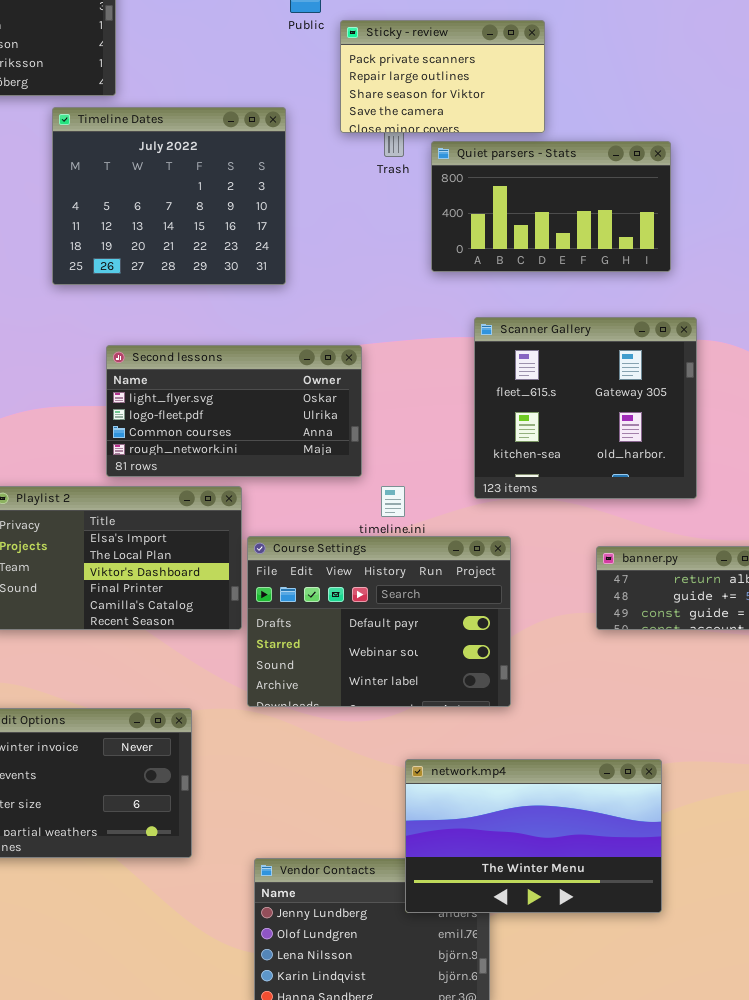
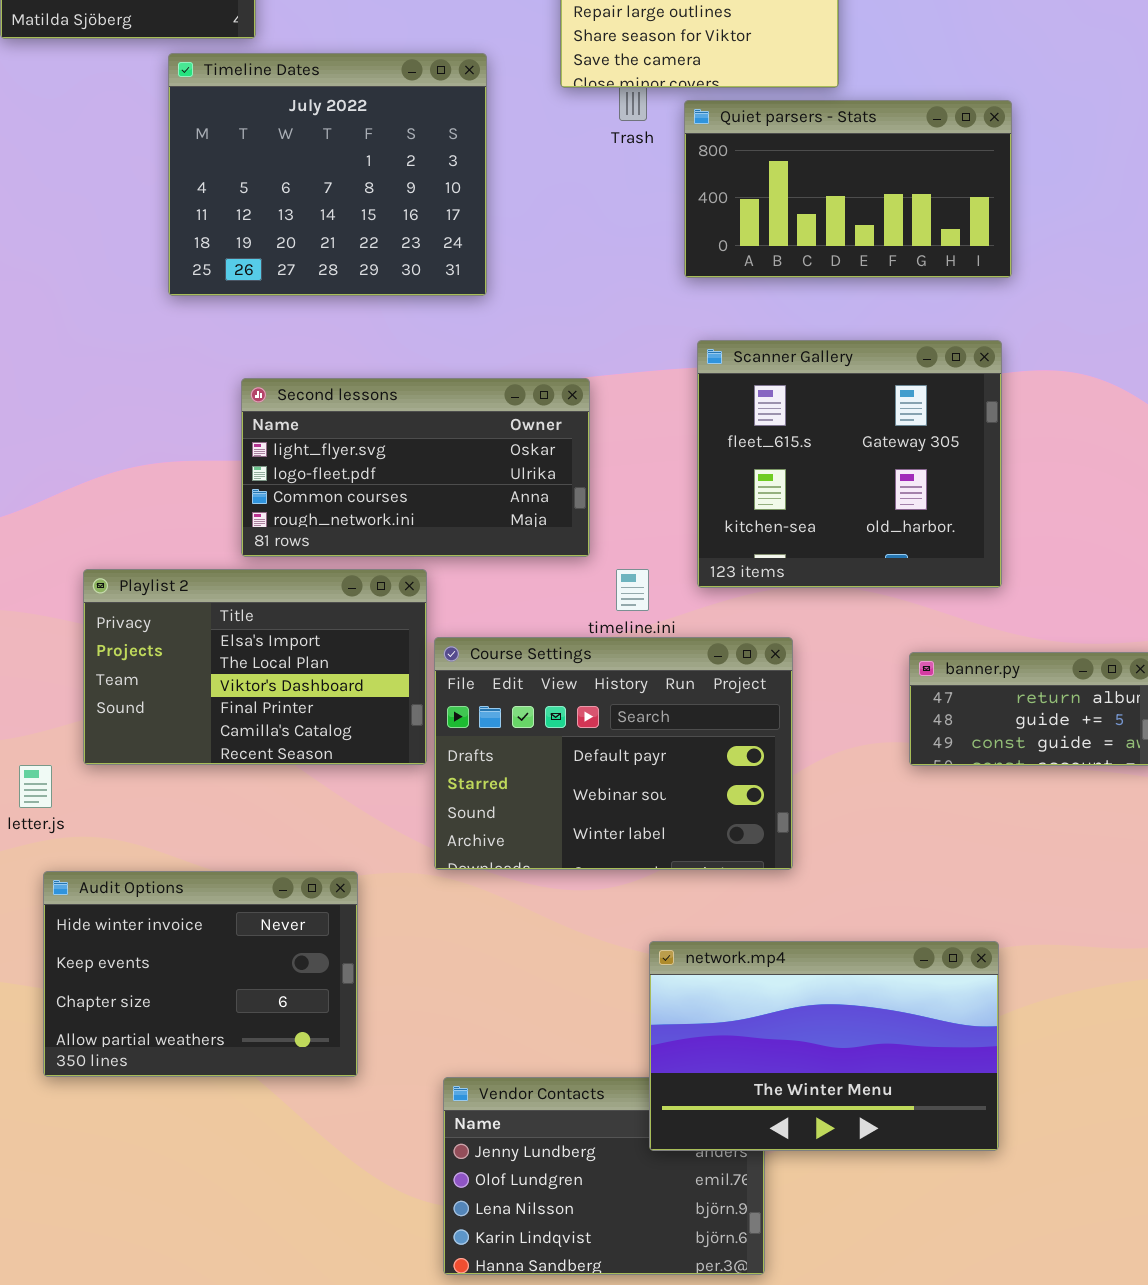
Scanner Gallery: [474,317,697,499] -> [697,340,1002,588], moved

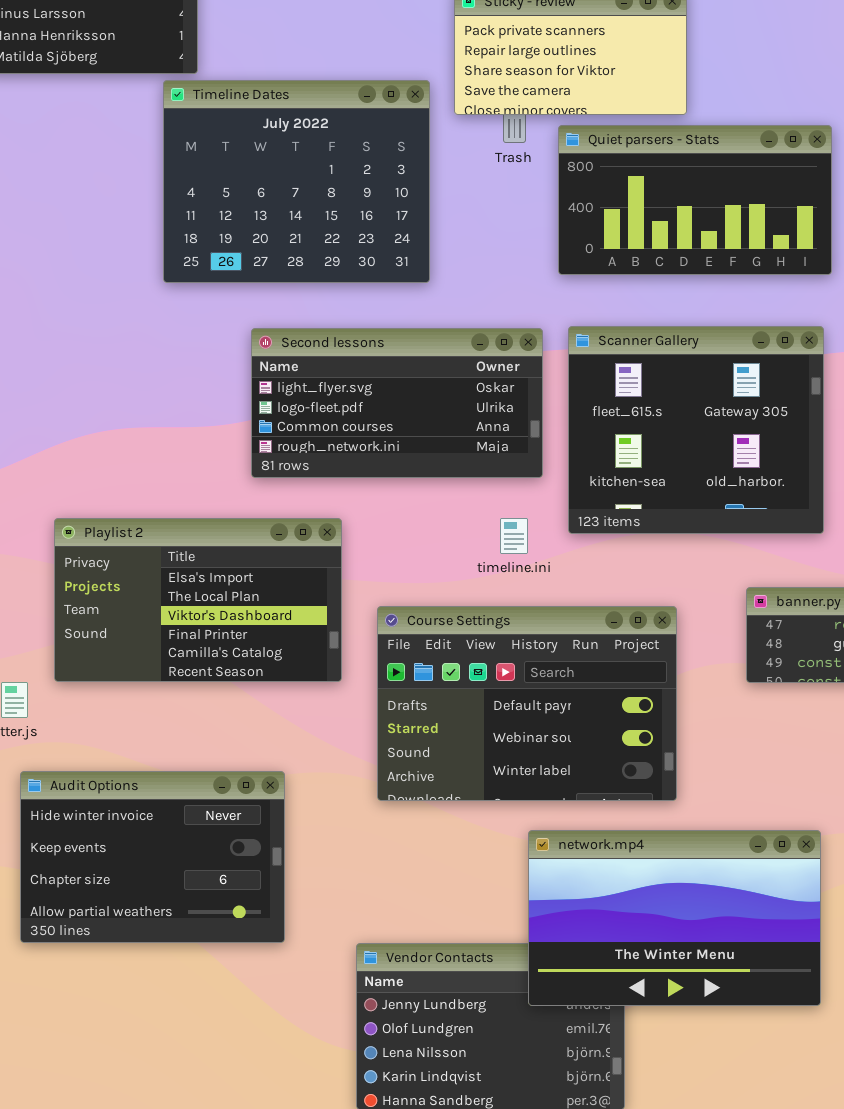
Timeline Dates: [168,53,487,296] -> [163,80,430,283], moved
Second lessons: [241,378,590,557] -> [251,328,543,478], moved
Course Settings: [434,637,793,870] -> [377,606,677,801], moved

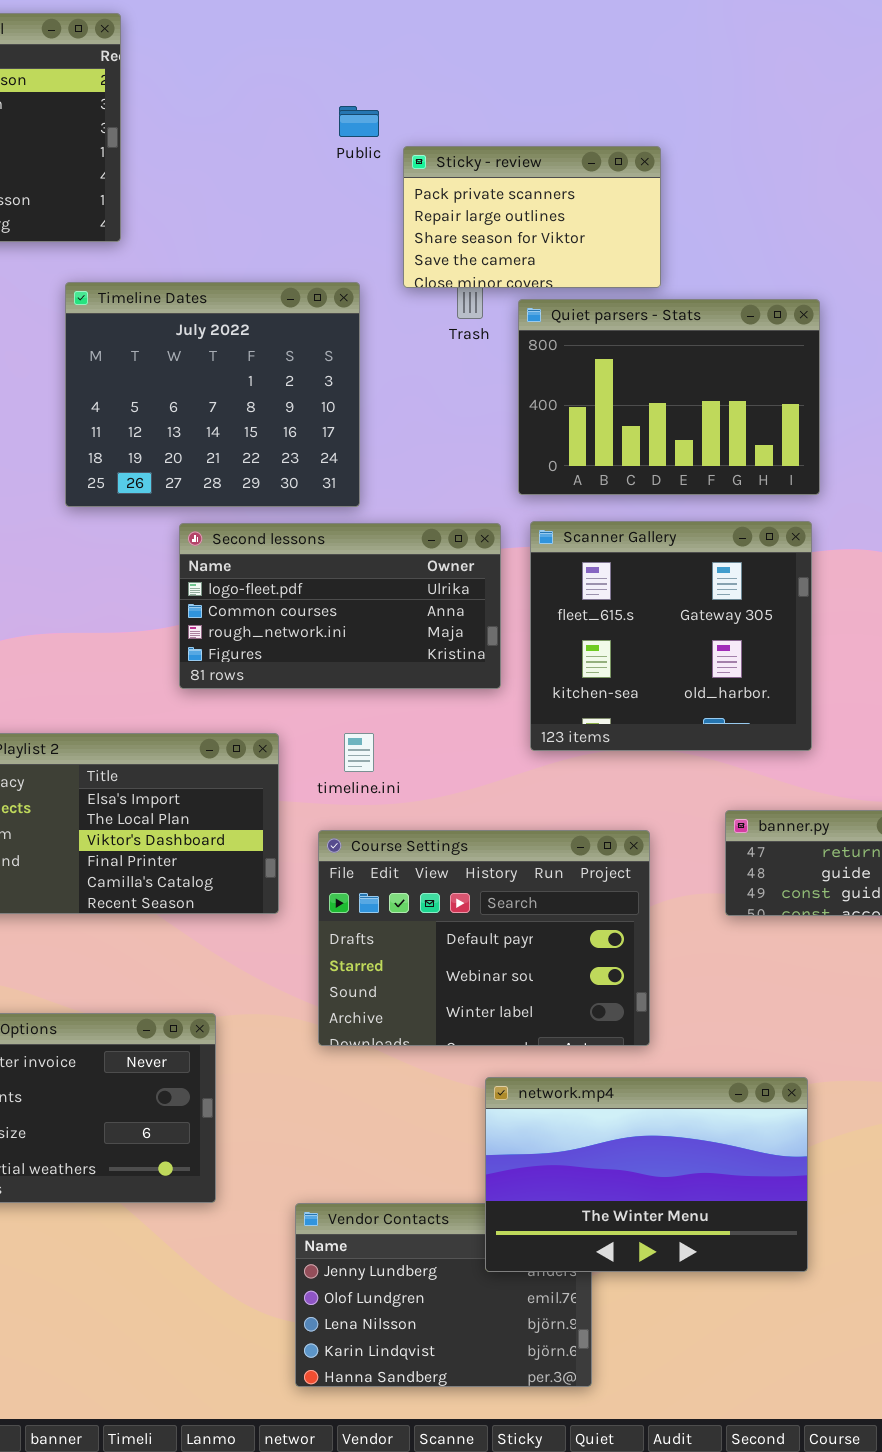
Timeline Dates: [163,80,430,283] -> [65,282,360,507], moved
Quiet parsers - Stats: [558,125,832,275] -> [518,299,820,495], resized
Second lessons: [251,328,543,478] -> [179,523,501,689], scrolled down 1 row
timeline.ini: [500,518,528,554] -> [344,733,374,772], moved

